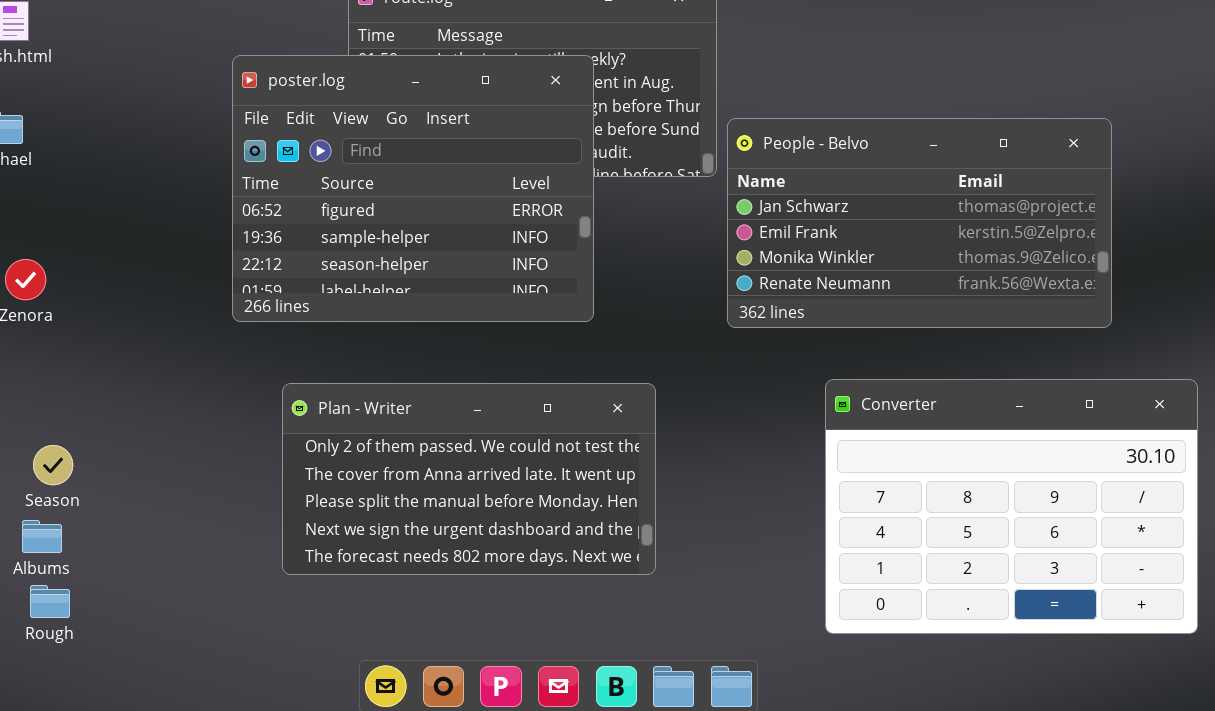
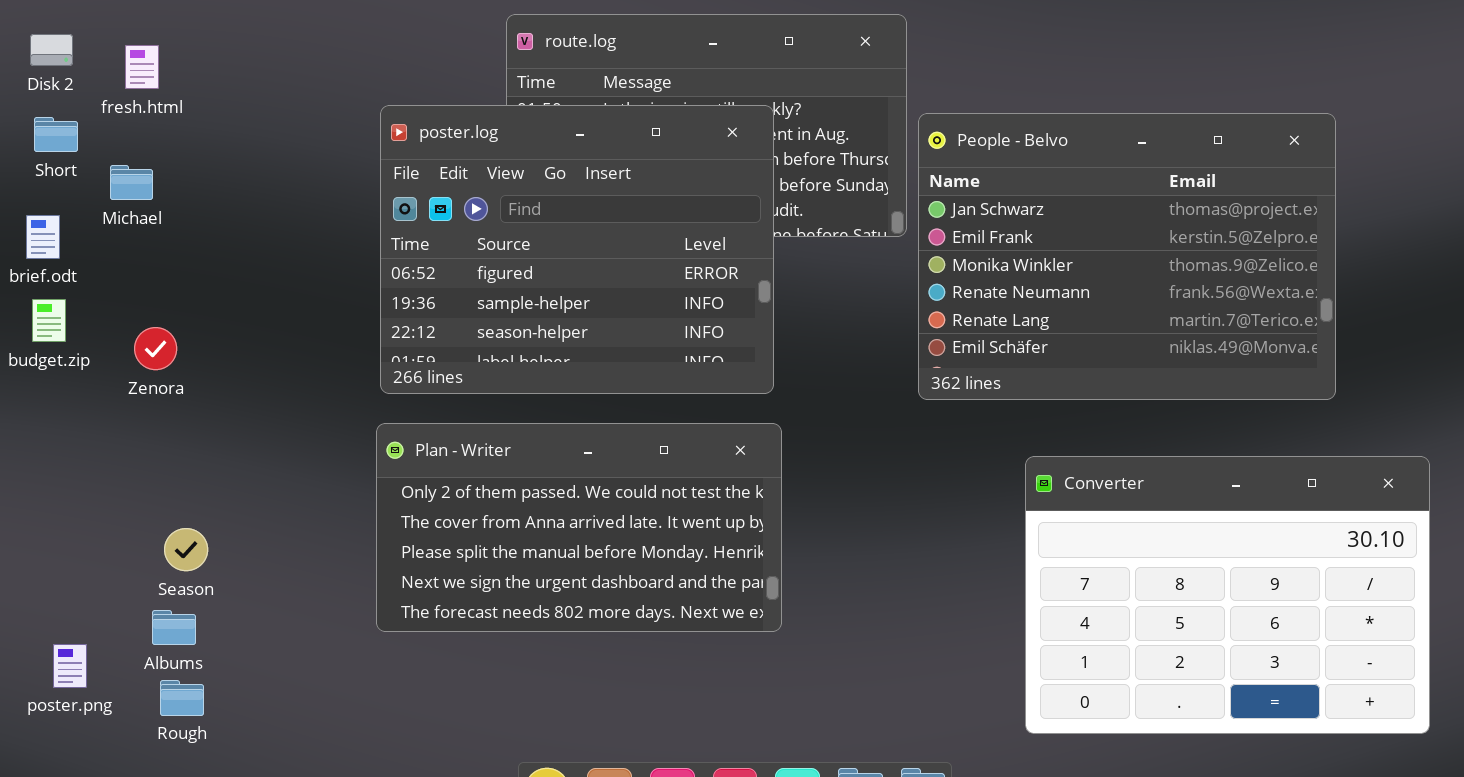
People - Belvo: [727,118,1112,328] -> [918,113,1336,400], resized
Plan - Writer: [282,383,656,575] -> [376,423,782,632], moved

